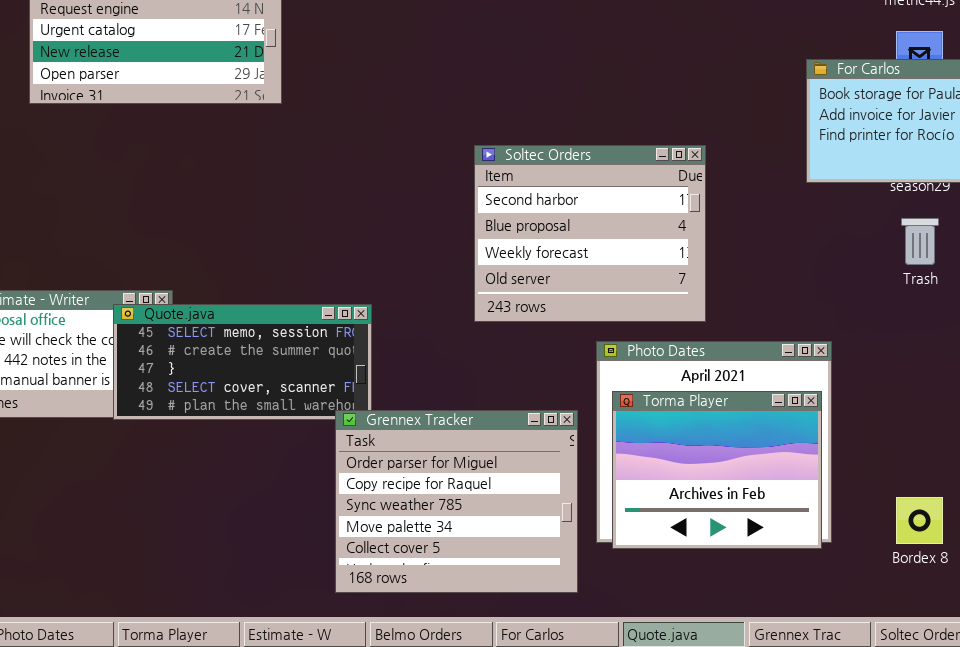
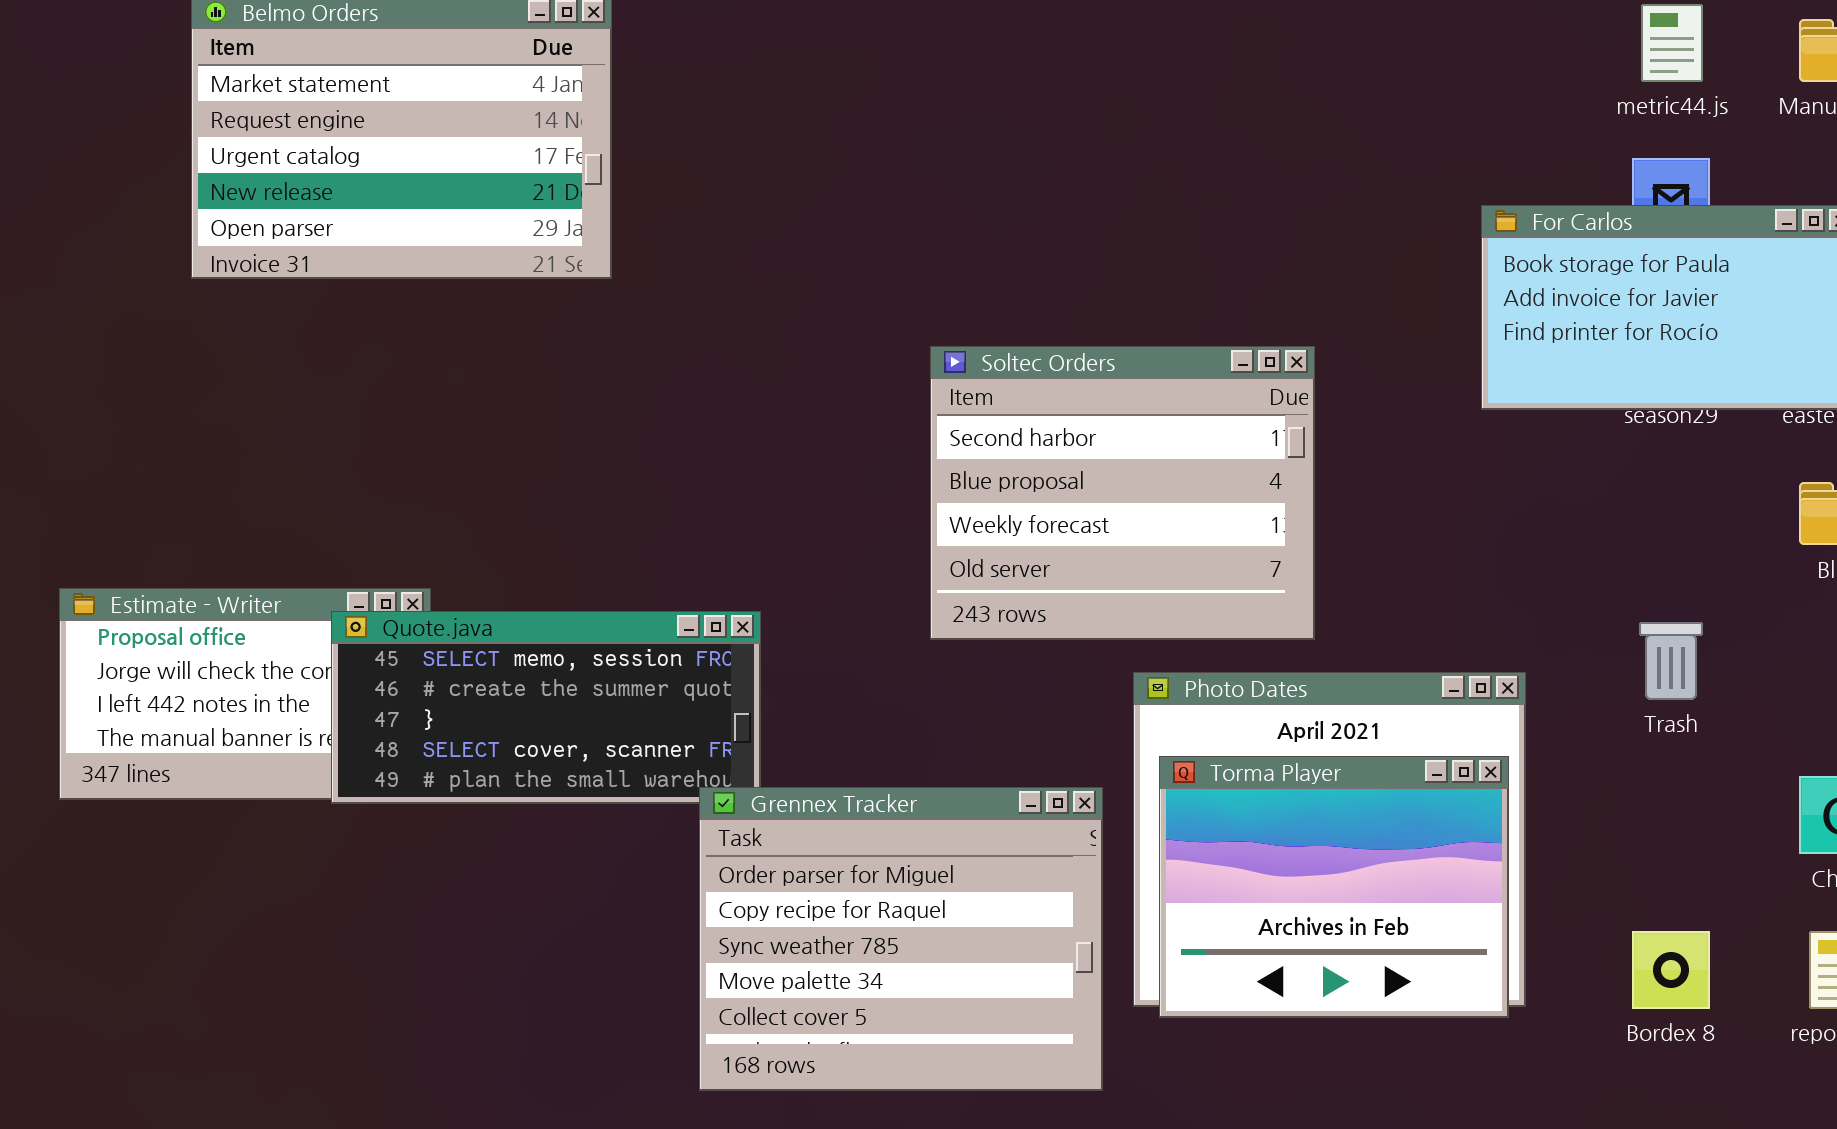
Trash: [901,218,939,265] -> [1639,622,1703,700], moved

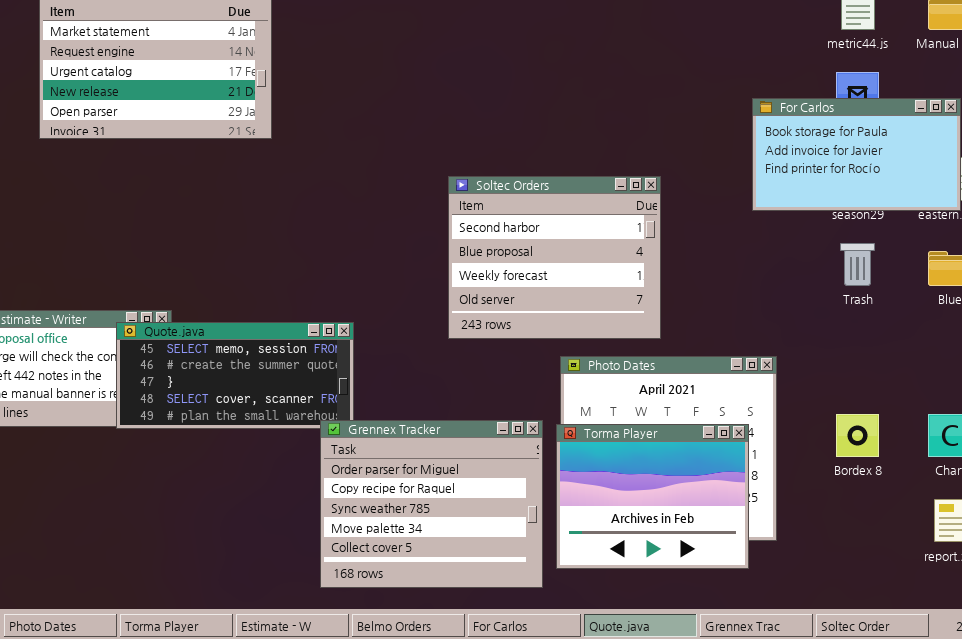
Trash: [1639,622,1703,700] -> [840,243,875,286], moved
Torma Player: [1159,756,1509,1018] -> [556,424,749,569], moved
Bordex 8: [1632,931,1710,1009] -> [836,414,879,457], moved

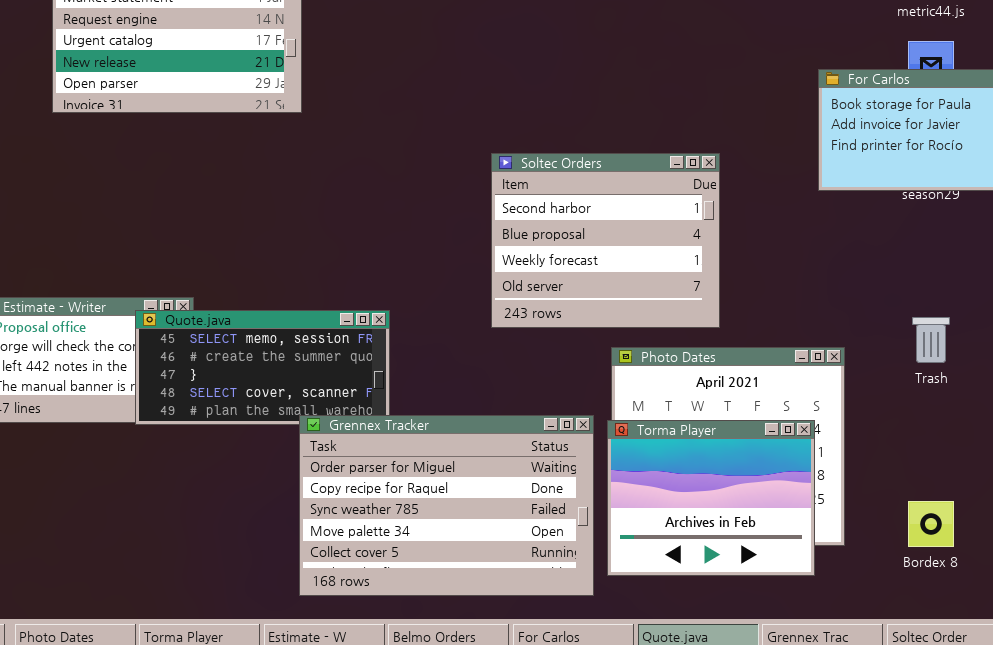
Trash: [840,243,875,286] -> [912,317,950,363], moved
Bordex 8: [836,414,879,457] -> [908,501,954,547], moved
Grennex Tracker: [320,420,543,588] -> [299,415,594,596], resized

